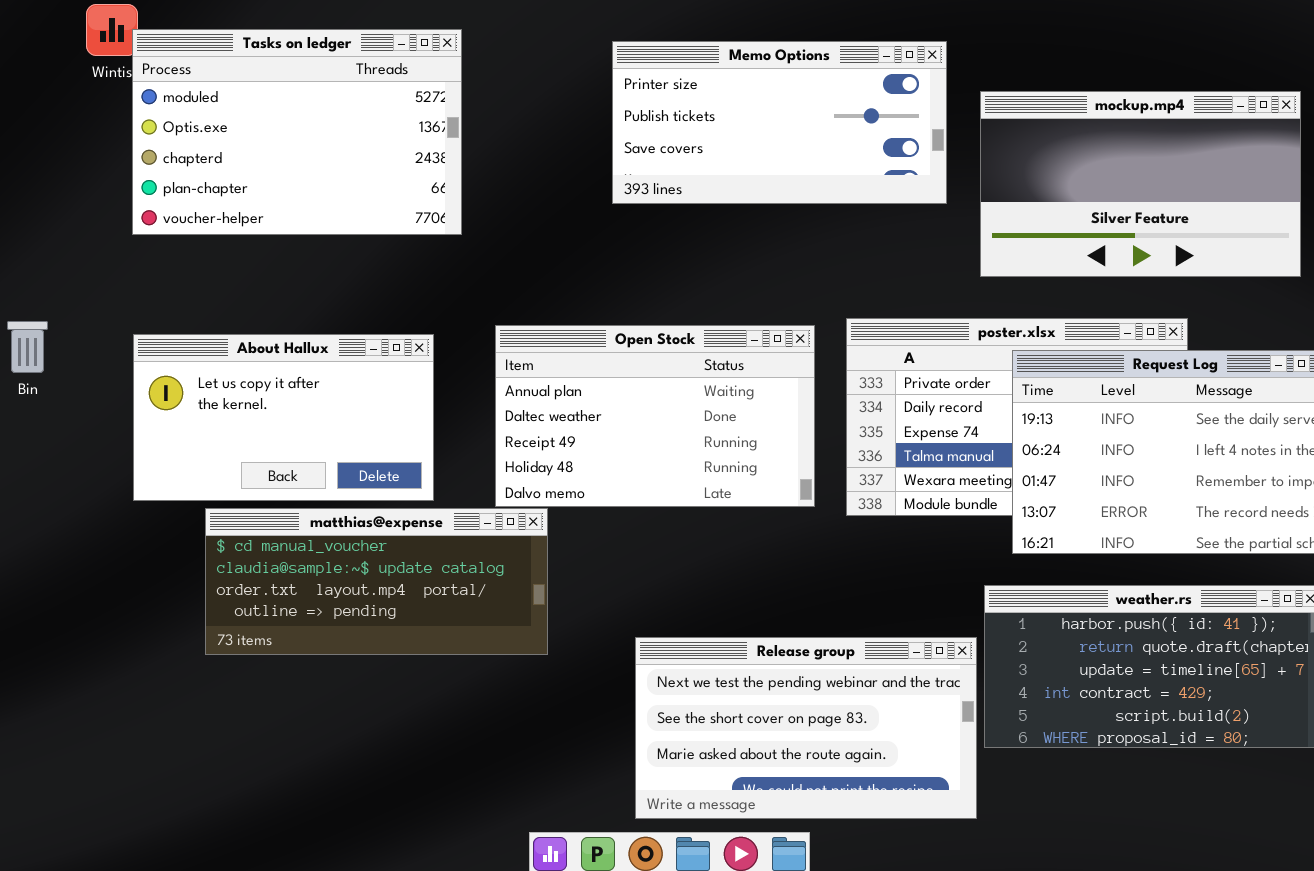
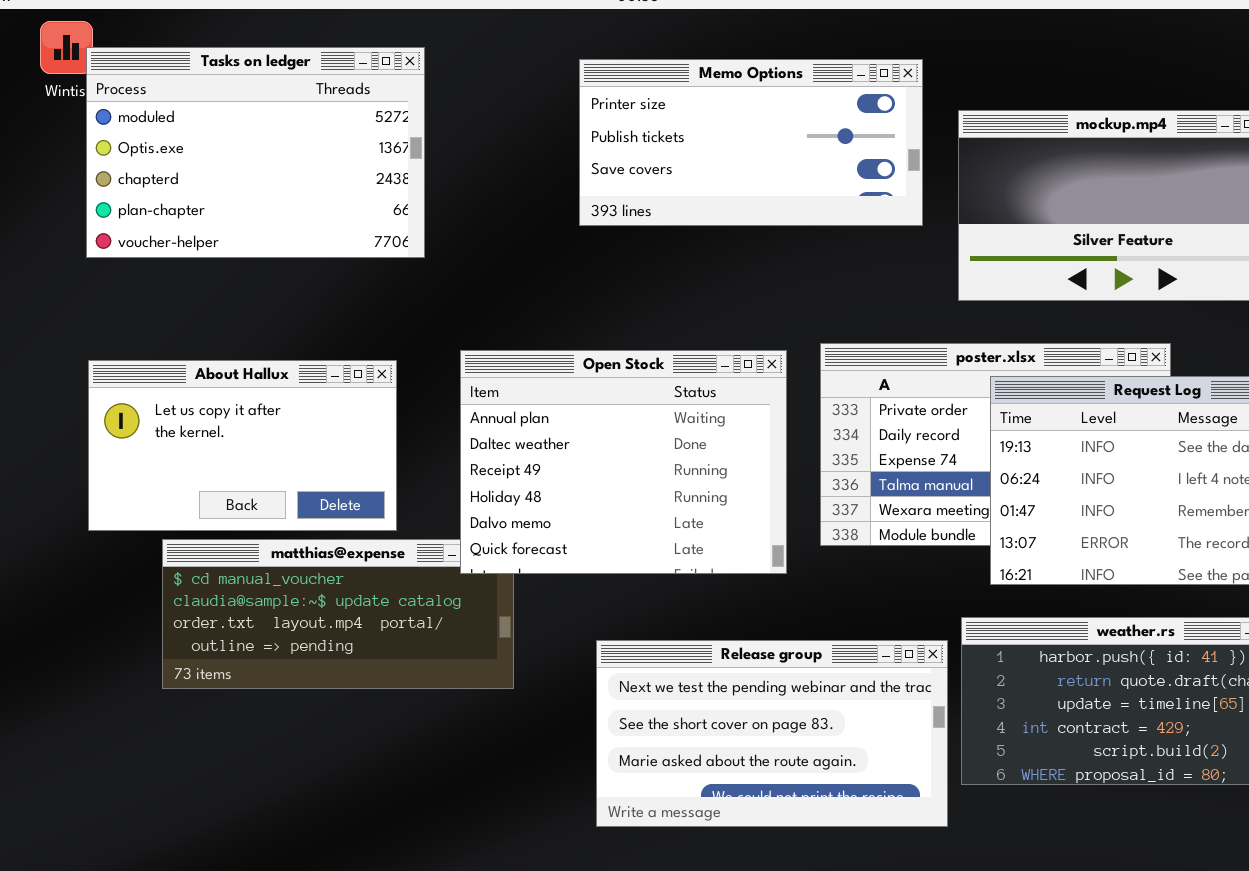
Open Stock: [495,325,815,507] -> [460,350,787,574], resized
Release group: [635,637,977,819] -> [596,640,948,827], moved

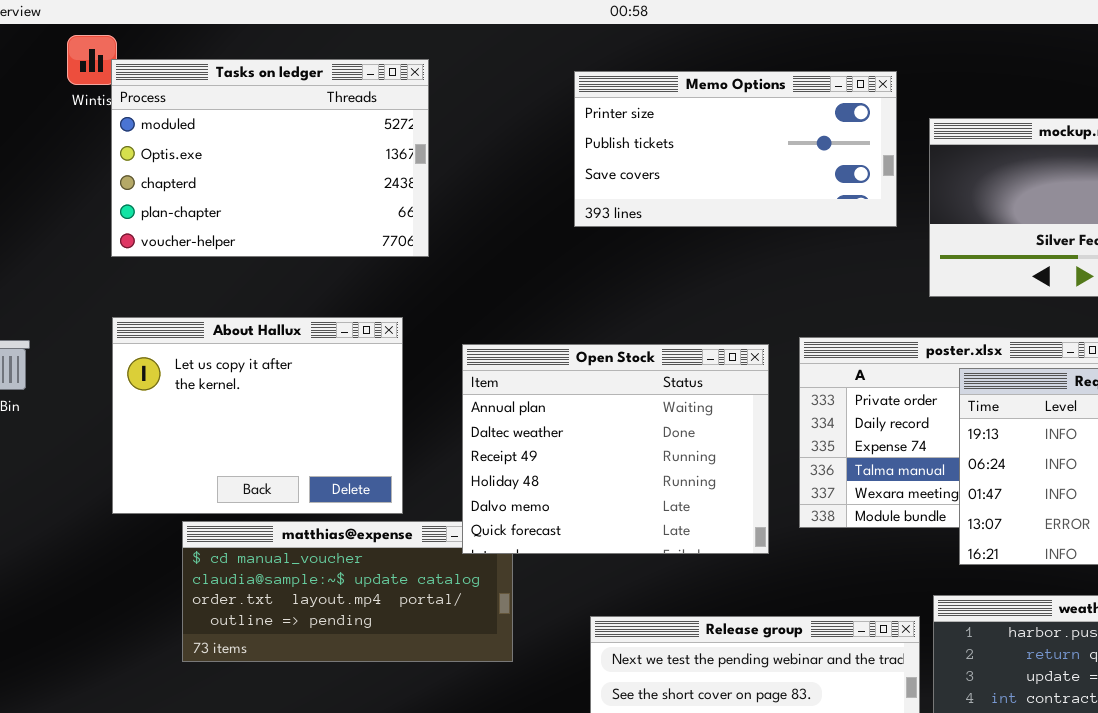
About Hallux: [88,360,397,531] -> [112,317,403,514], resized

